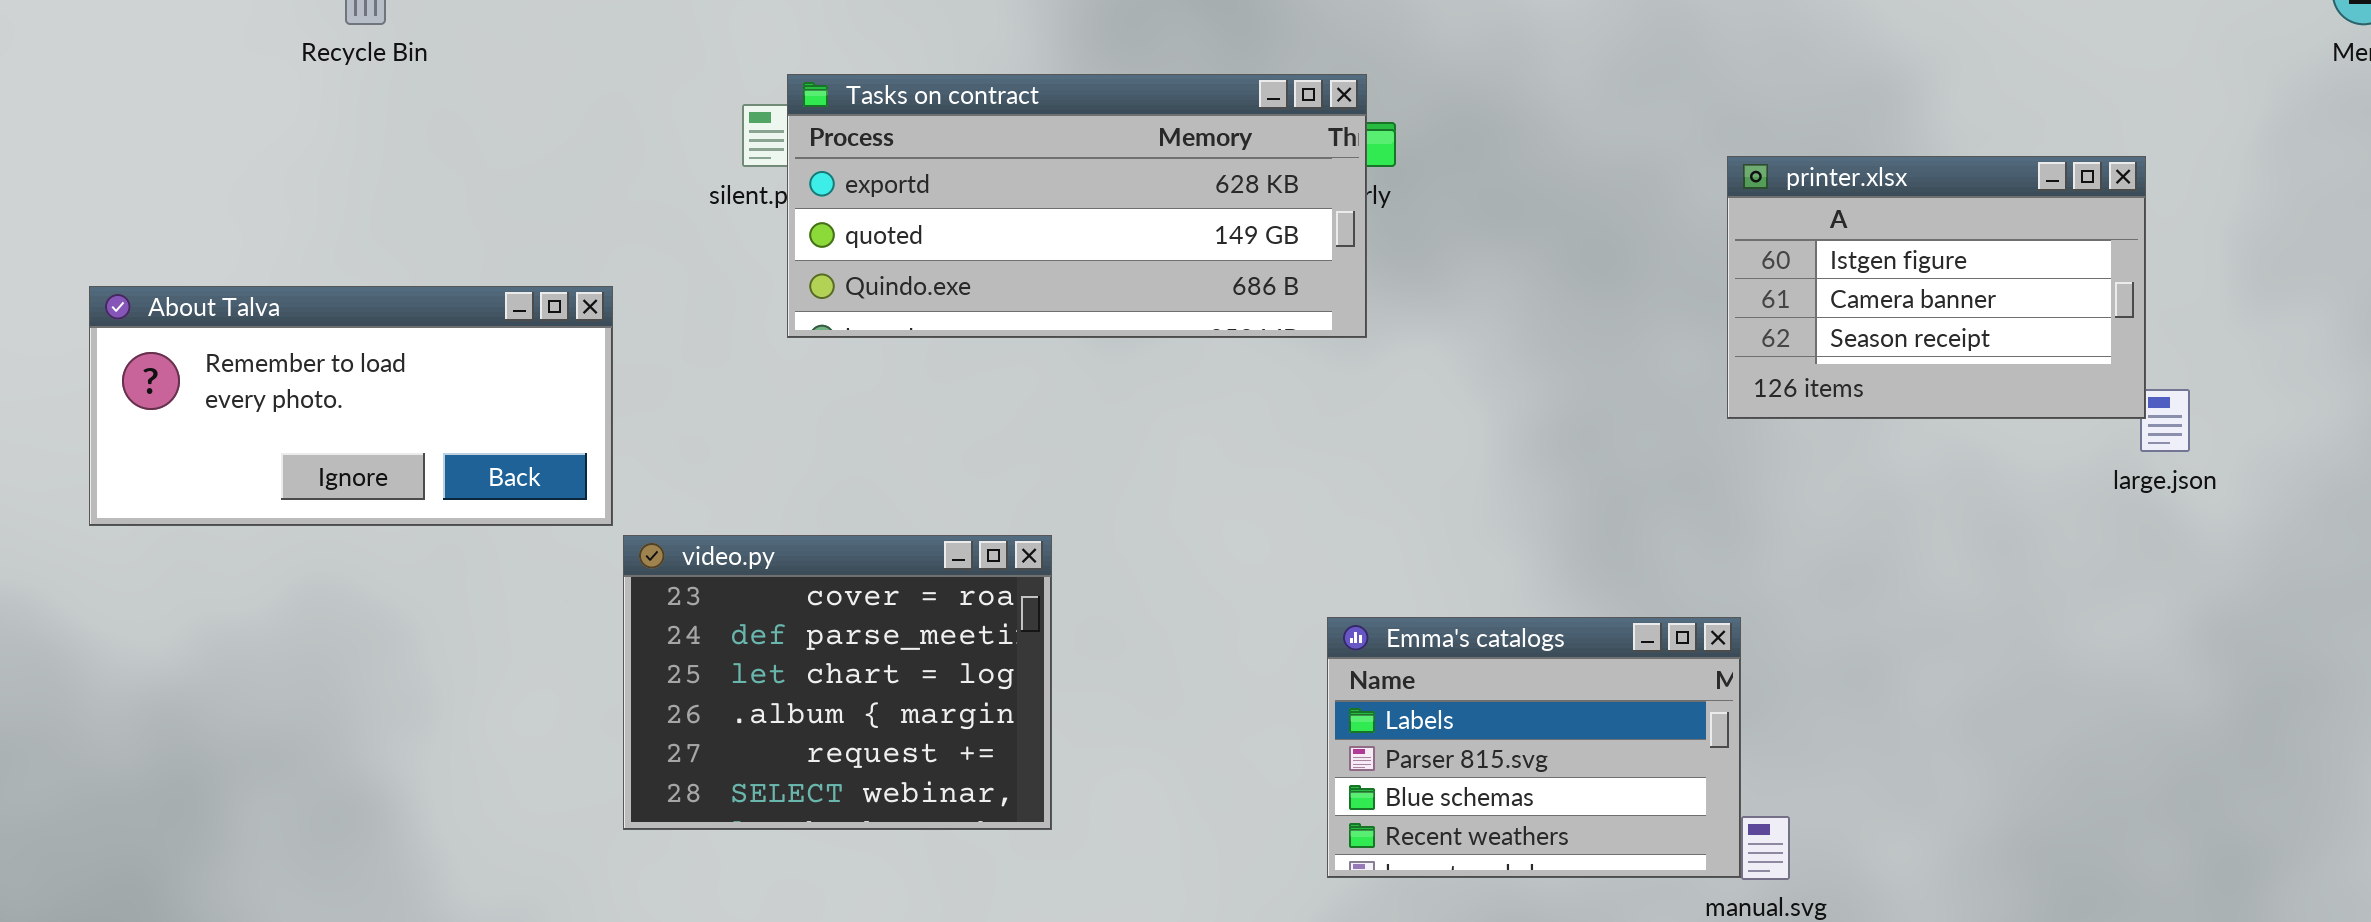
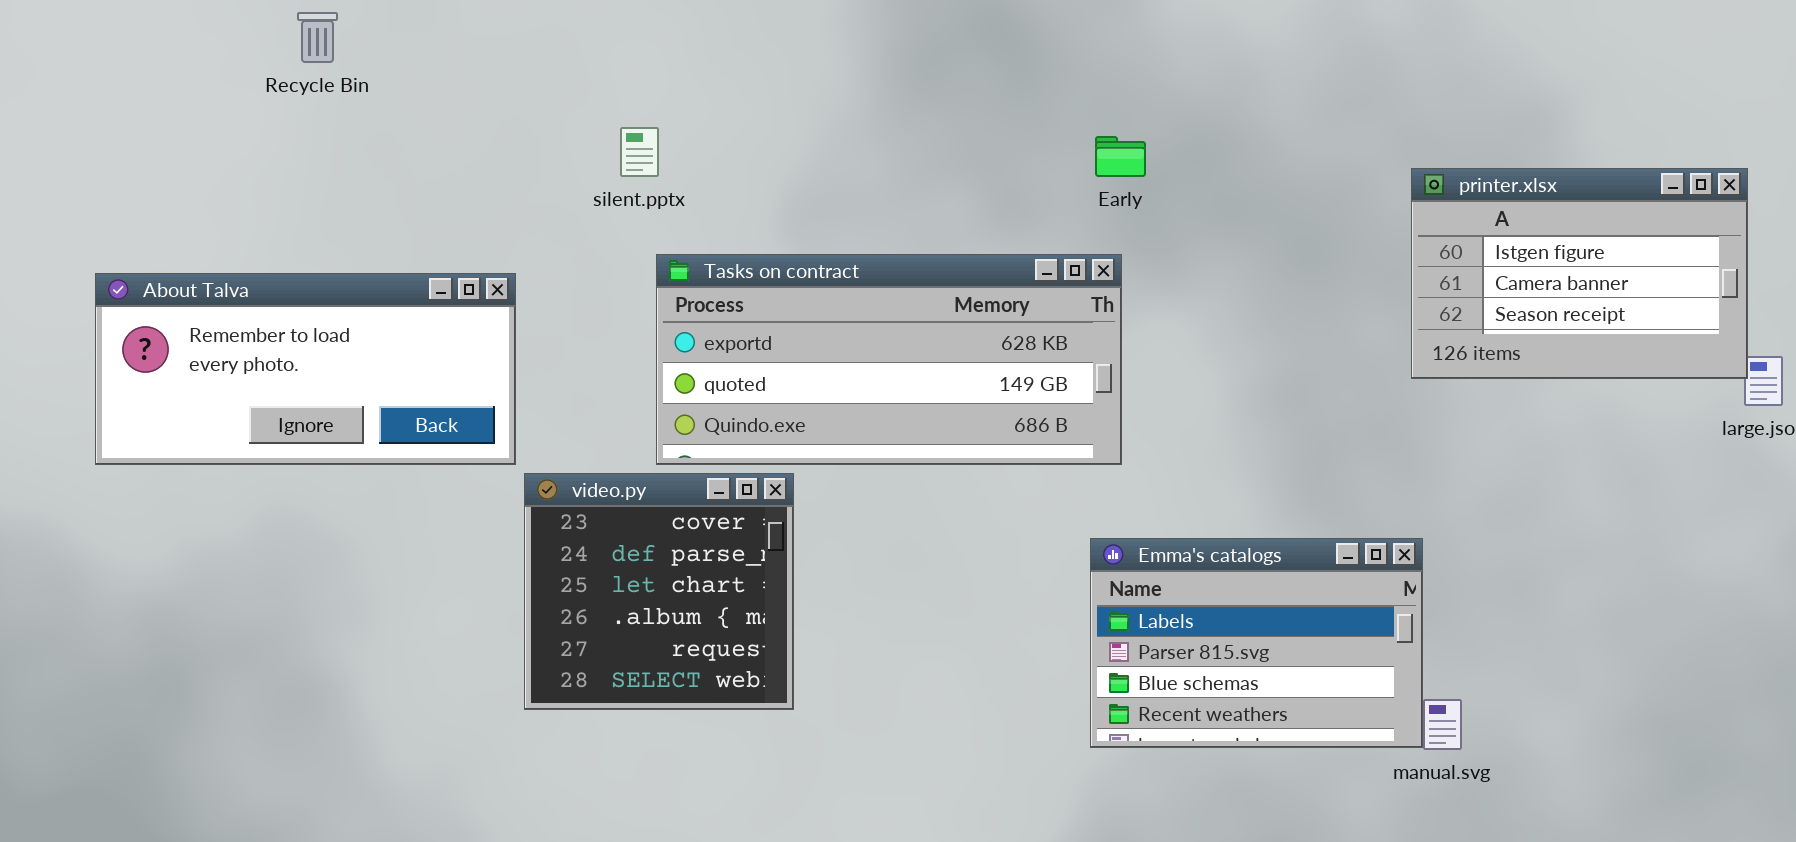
Tasks on contract: [787,74,1367,338] -> [656,254,1122,465], moved
video.py: [623,535,1052,830] -> [524,473,794,710], resized

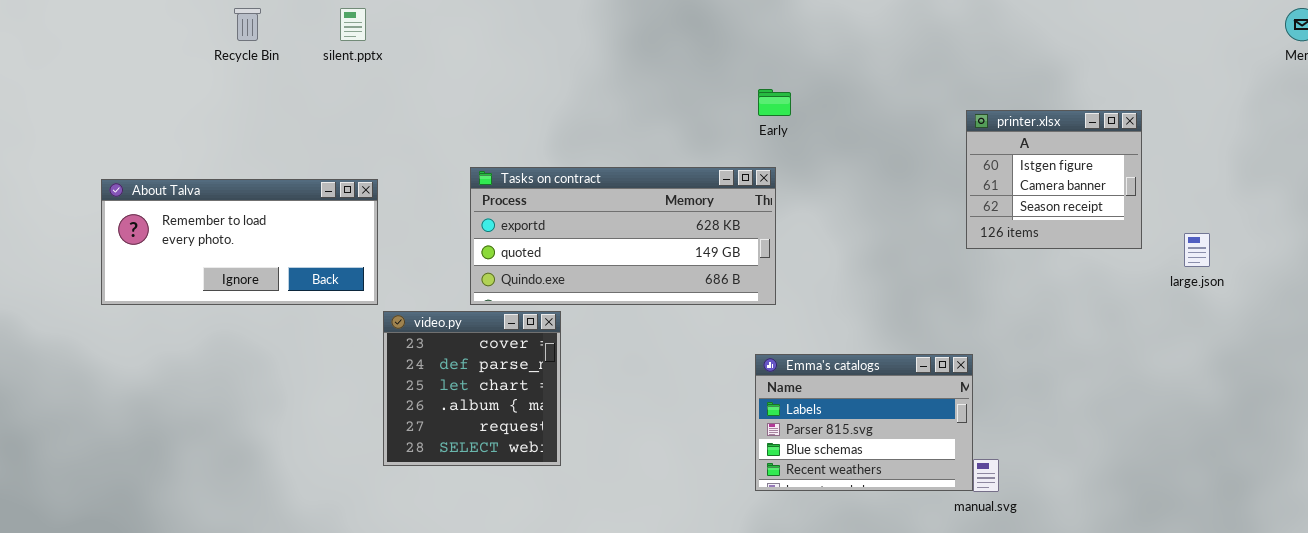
silent.pptx: [620,127,659,177] -> [340,8,366,41], moved
printer.xlsx: [1411,168,1748,379] -> [966,110,1142,249], resized

